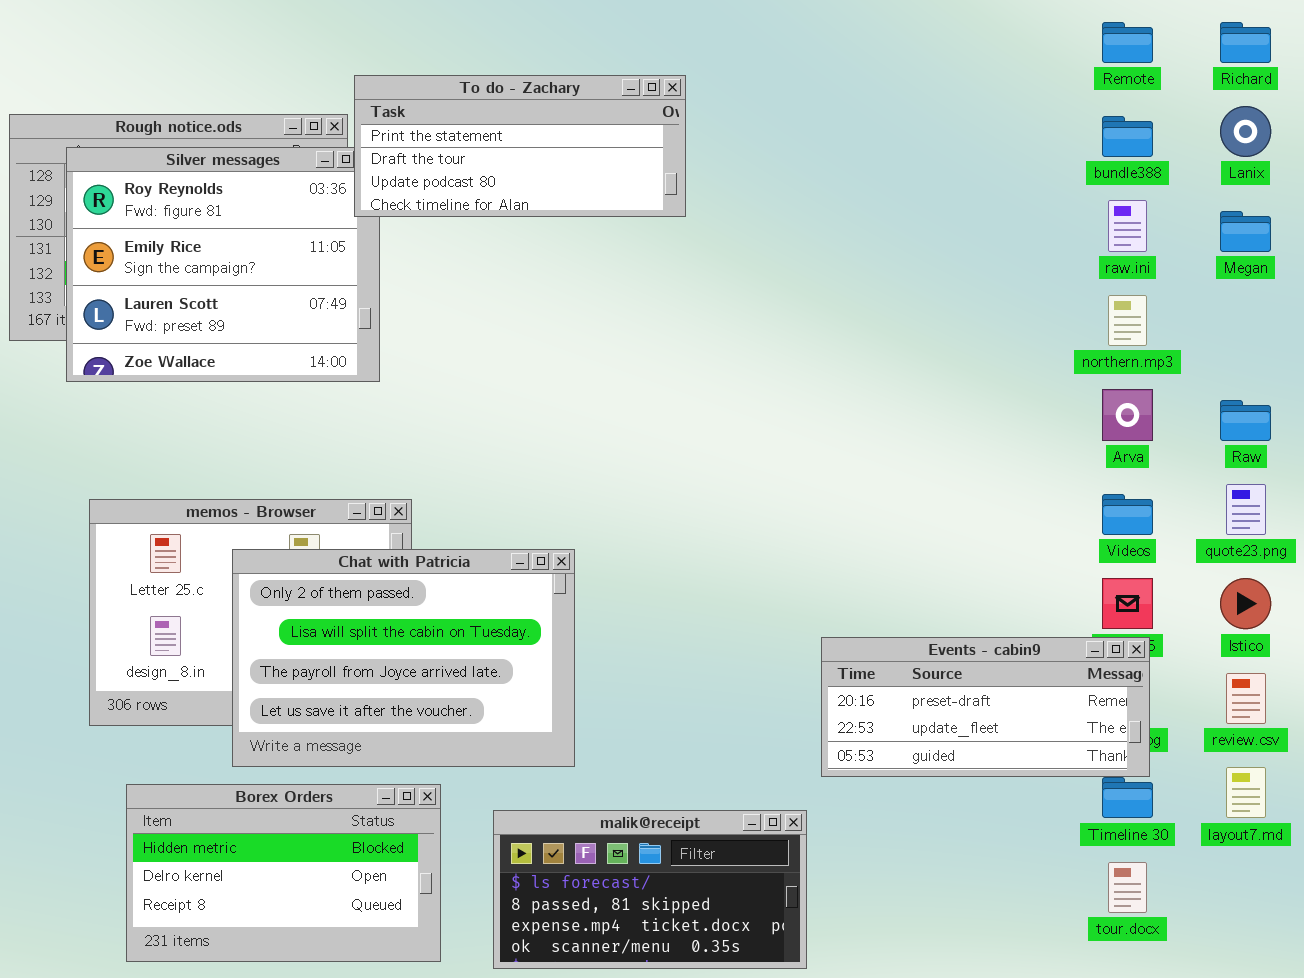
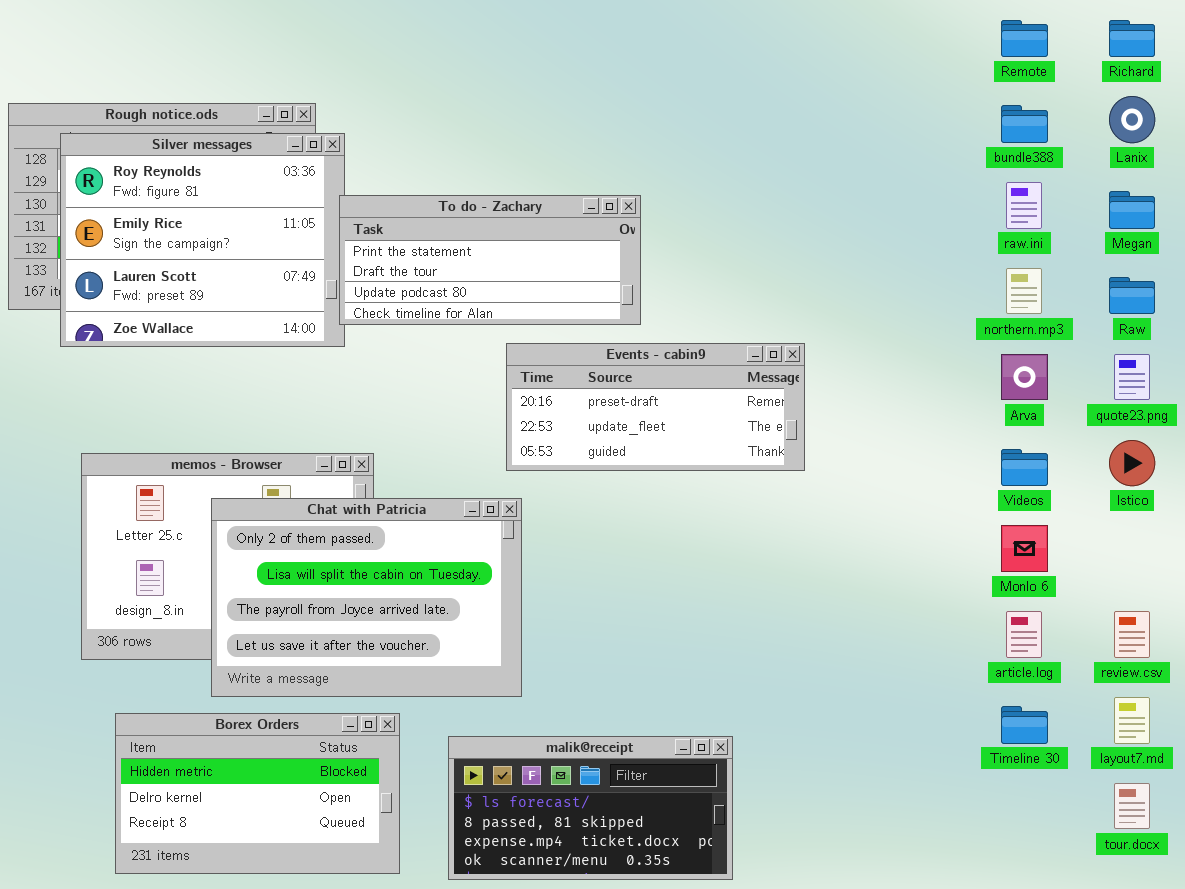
To do - Zachary: [354,75,686,217] -> [339,195,641,325], moved
Raw: [1220,400,1271,441] -> [1109,277,1155,314], moved
quote23.png: [1226,484,1266,535] -> [1114,354,1150,400], moved
Istico: [1220,578,1271,629] -> [1109,440,1155,486], moved
Events - cabin9: [821,637,1150,777] -> [506,343,805,471], moved
tour.docx: [1108,862,1147,913] -> [1114,783,1150,829], moved

